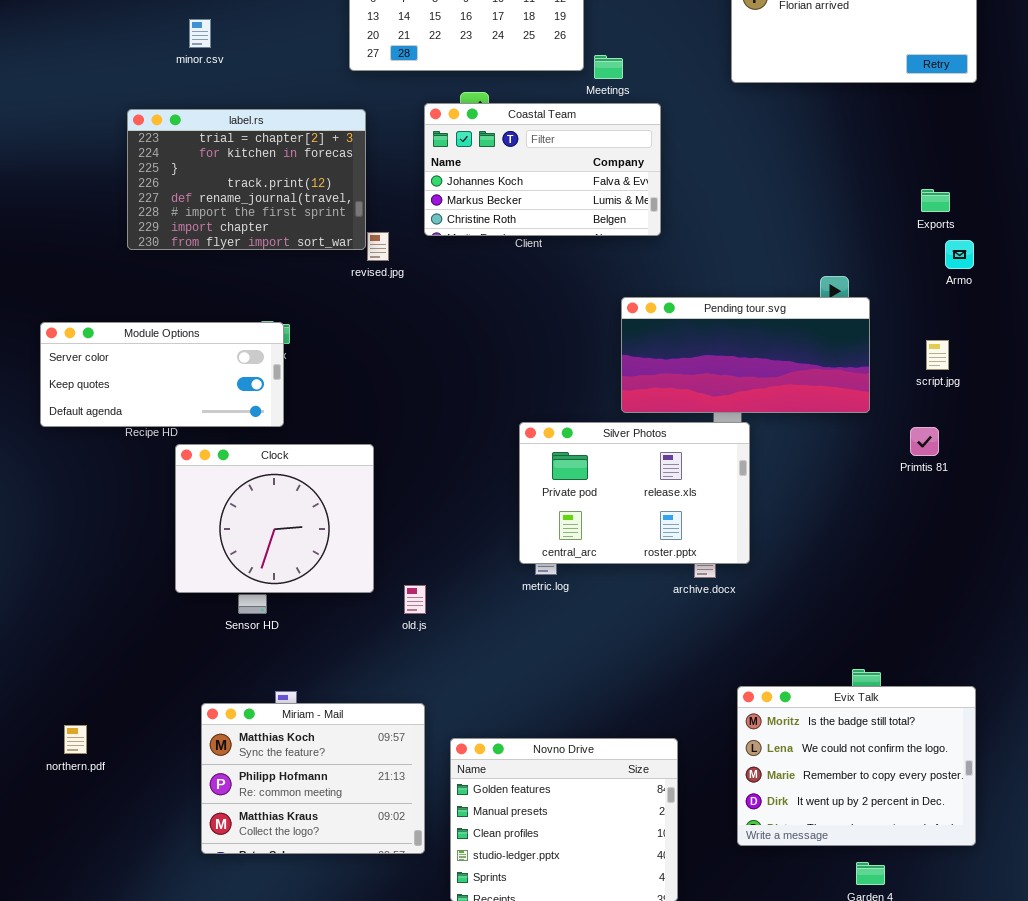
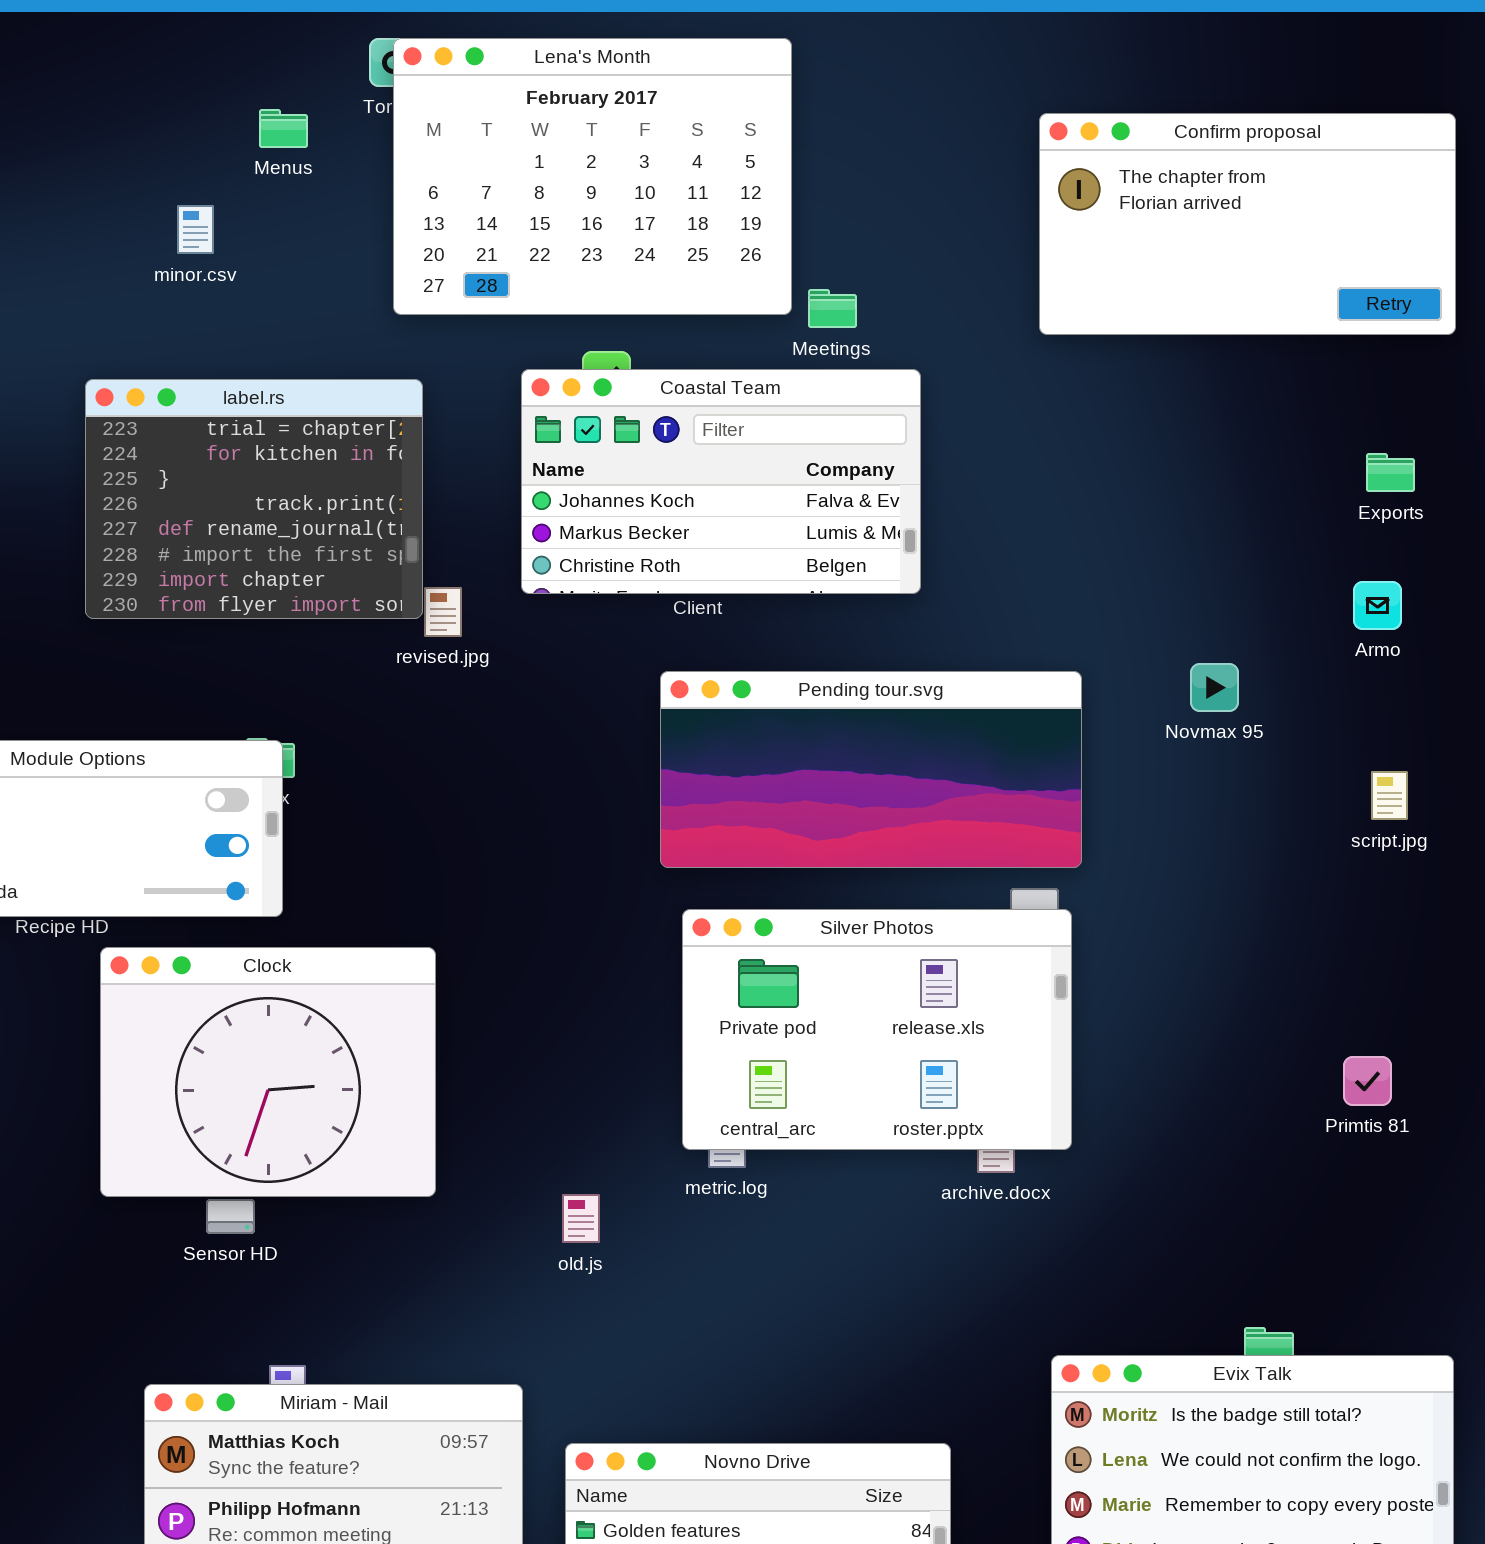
minor.csv: [189,19,211,48] -> [177,205,214,254], moved
label.rs: [127,109,366,250] -> [85,379,423,619], resized
Exports: [921,189,950,212] -> [1366,453,1415,492], moved
Armo: [945,240,974,269] -> [1353,581,1402,630], moved
Pending tour.svg: [621,297,870,413] -> [660,671,1082,868], moved
Primtis 81: [910,427,939,456] -> [1343,1056,1392,1106], moved
old.js: [404,585,426,614] -> [562,1194,600,1243], moved

